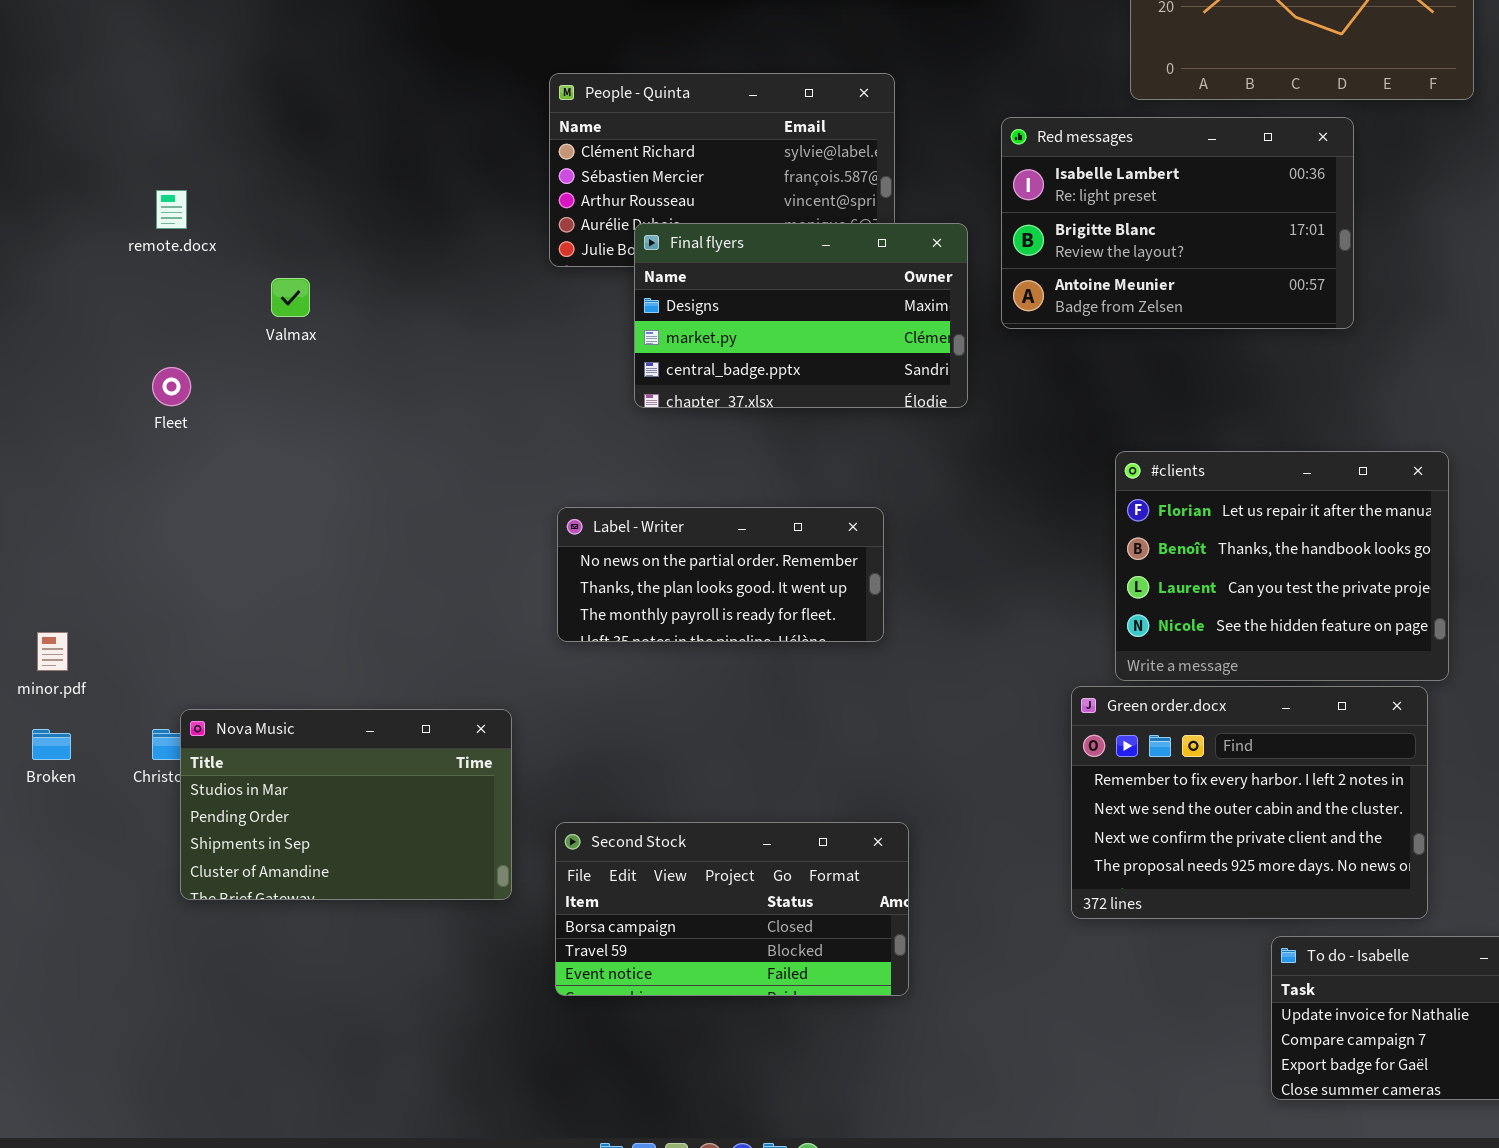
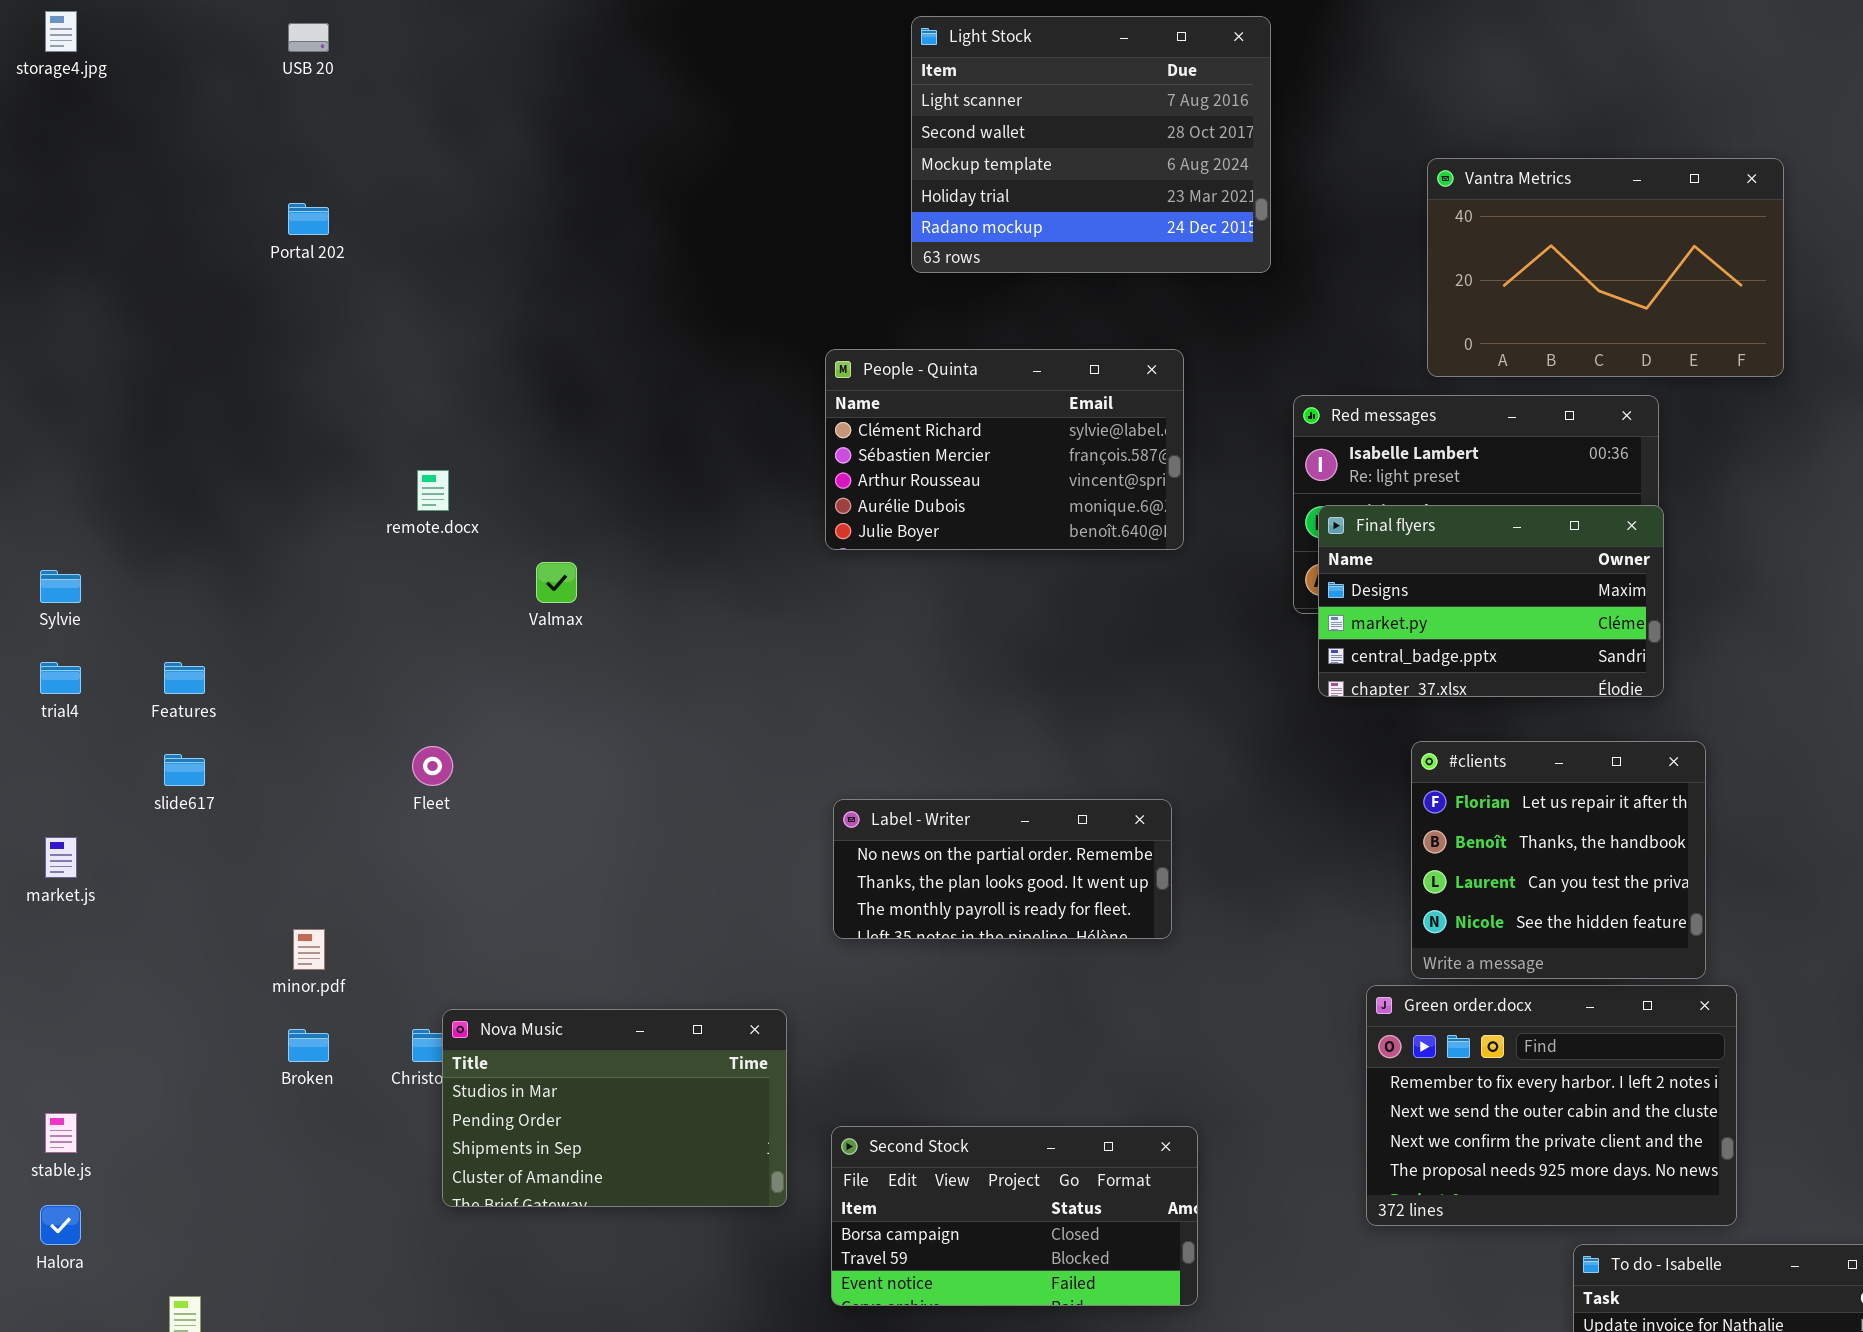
Final flyers: [634,223,968,408] -> [1318,505,1664,697], moved
Fleet: [152,367,191,406] -> [412,746,453,786], moved
#clients: [1115,451,1449,681] -> [1411,741,1706,979], resized

